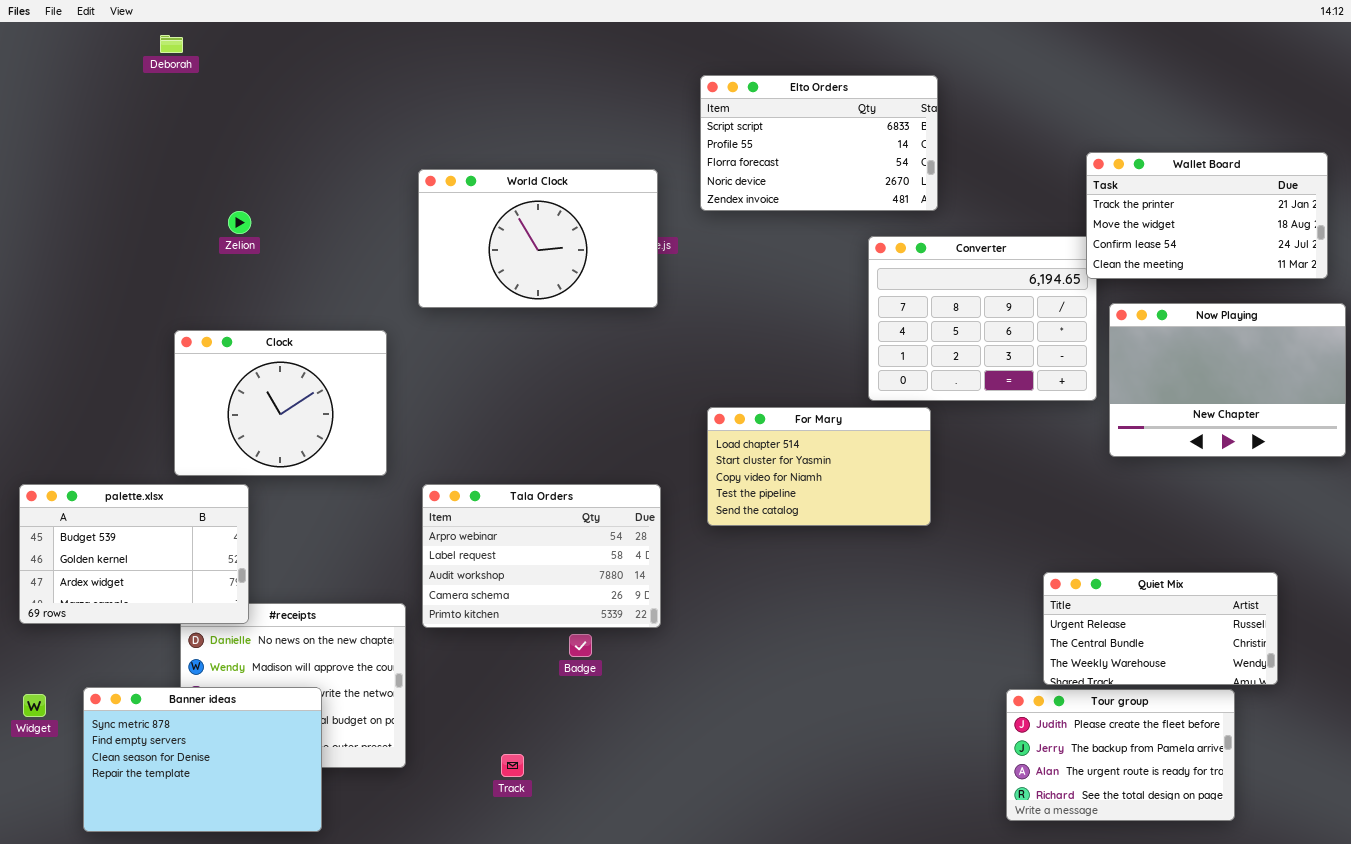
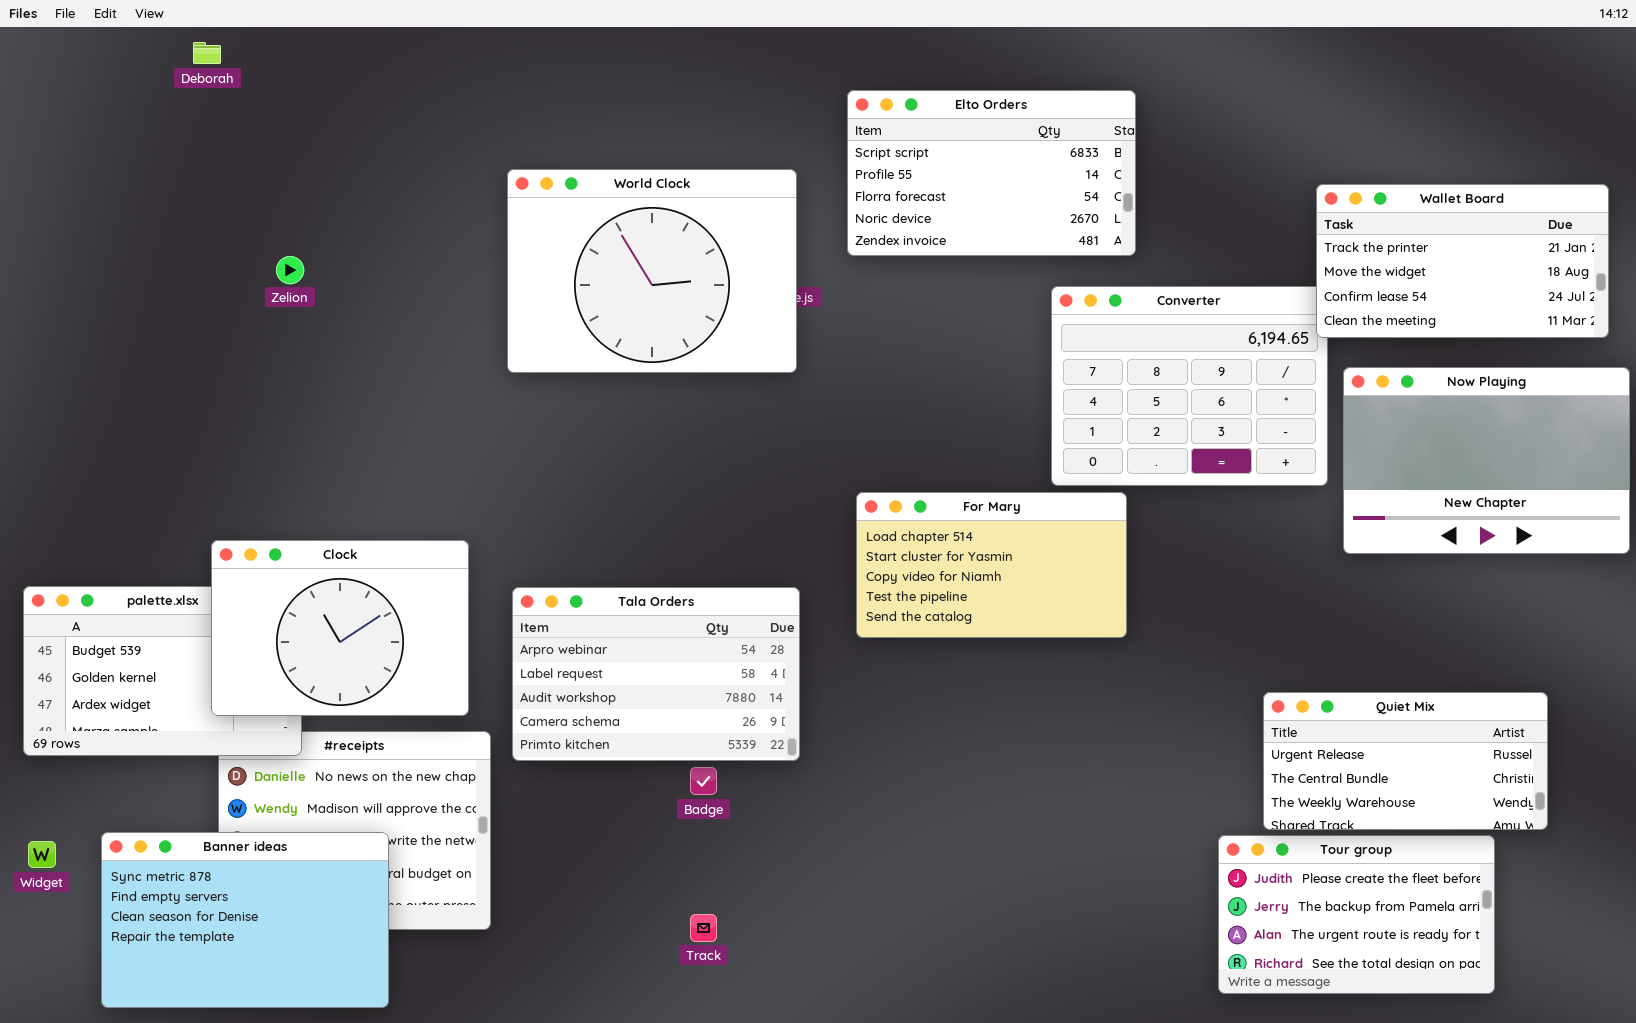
World Clock: [418,169,658,308] -> [507,169,797,373], resized
Clock: [174,330,387,476] -> [211,540,469,716], moved
Track: [501,754,524,777] -> [690,914,717,942], moved

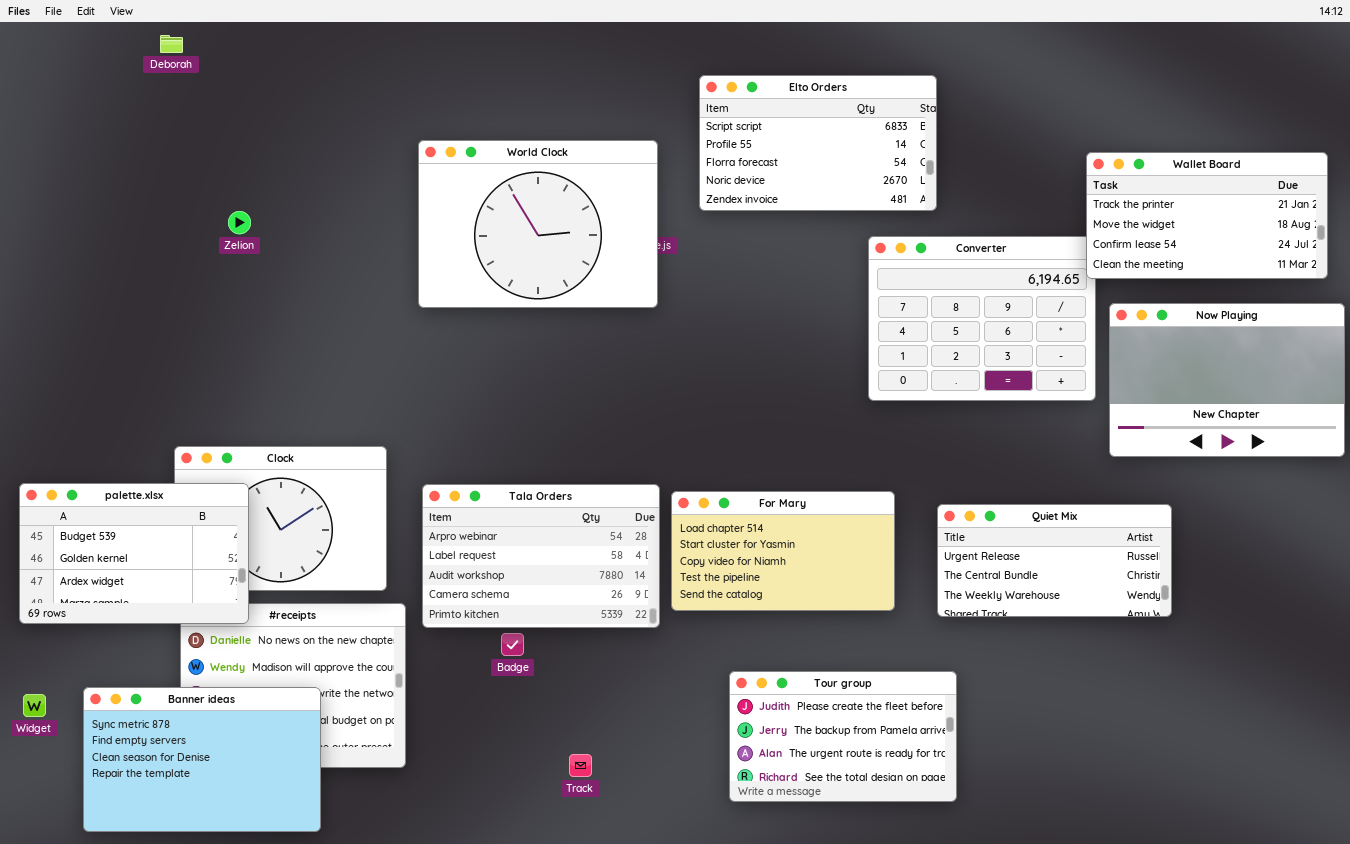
For Mary: [856,492,1127,638] -> [671,491,895,611], moved
palette.xlsx: [23,586,302,756] -> [19,483,249,624], raised
Quiet Mix: [1263,692,1548,830] -> [937,504,1172,617], moved
Badge: [690,767,717,795] -> [501,633,524,656], moved
Tour group: [1218,835,1495,994] -> [729,671,957,802], moved

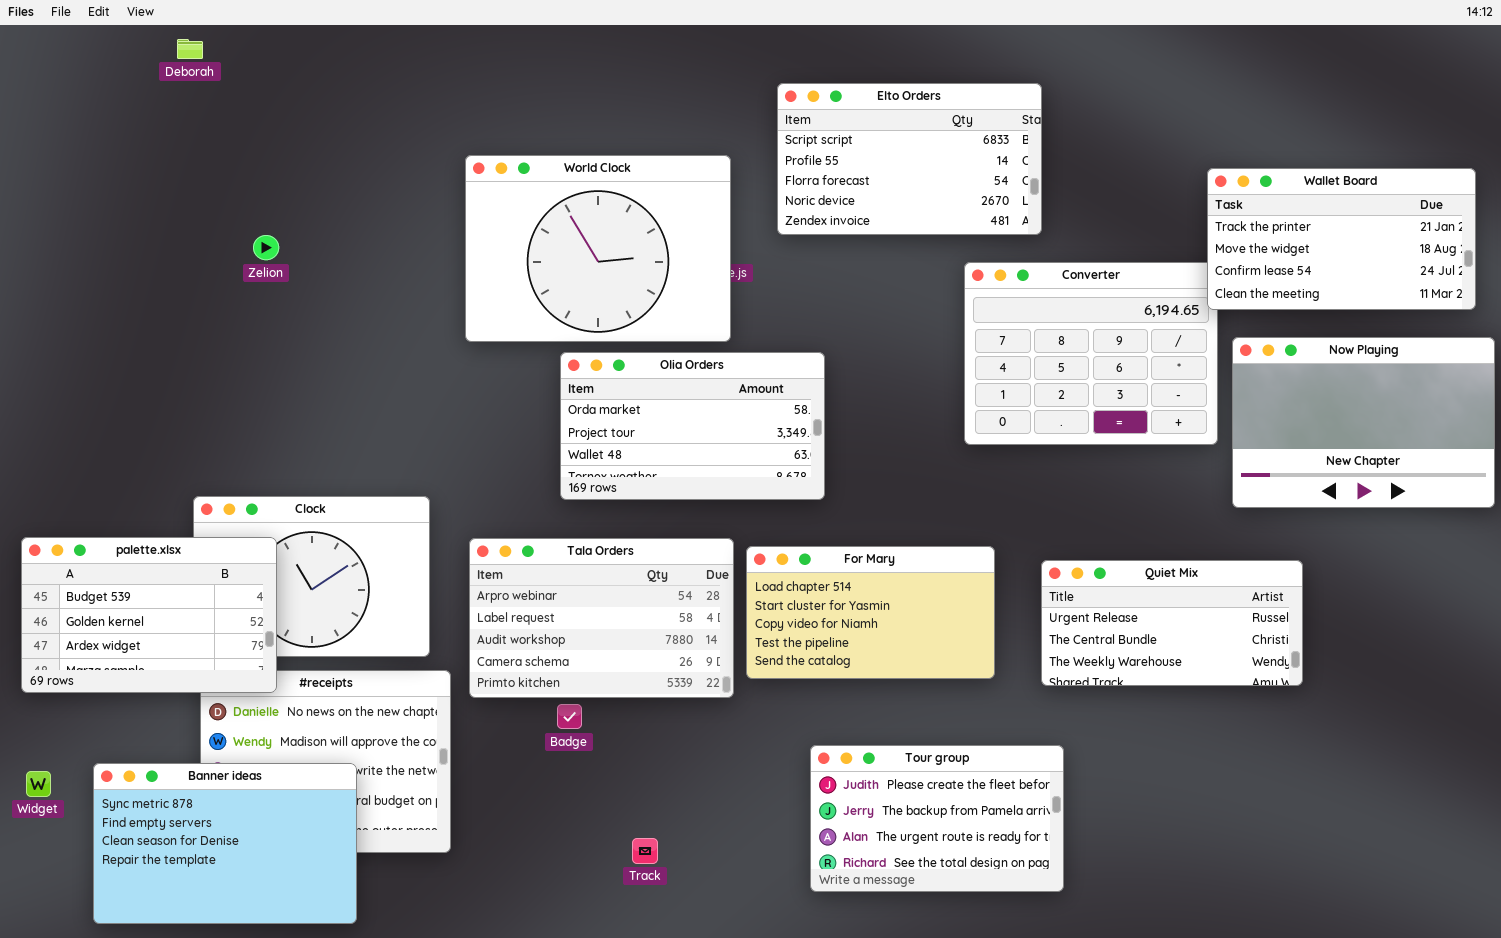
Olia Orders: none -> [560,352,825,500], opened

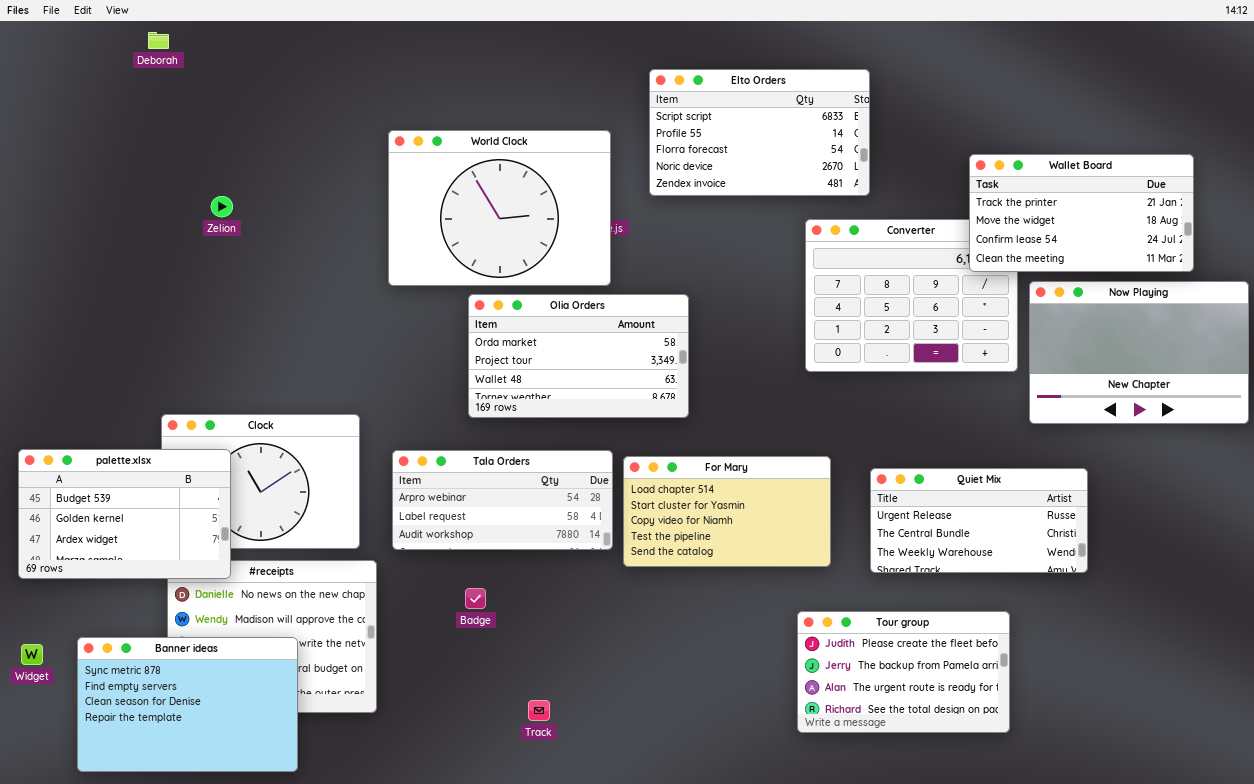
Wallet Board: [1207,168,1476,310] -> [969,154,1194,272], moved
Tala Orders: [469,538,734,698] -> [392,450,613,550], resized
Tour group: [810,745,1064,892] -> [797,611,1010,733], moved

